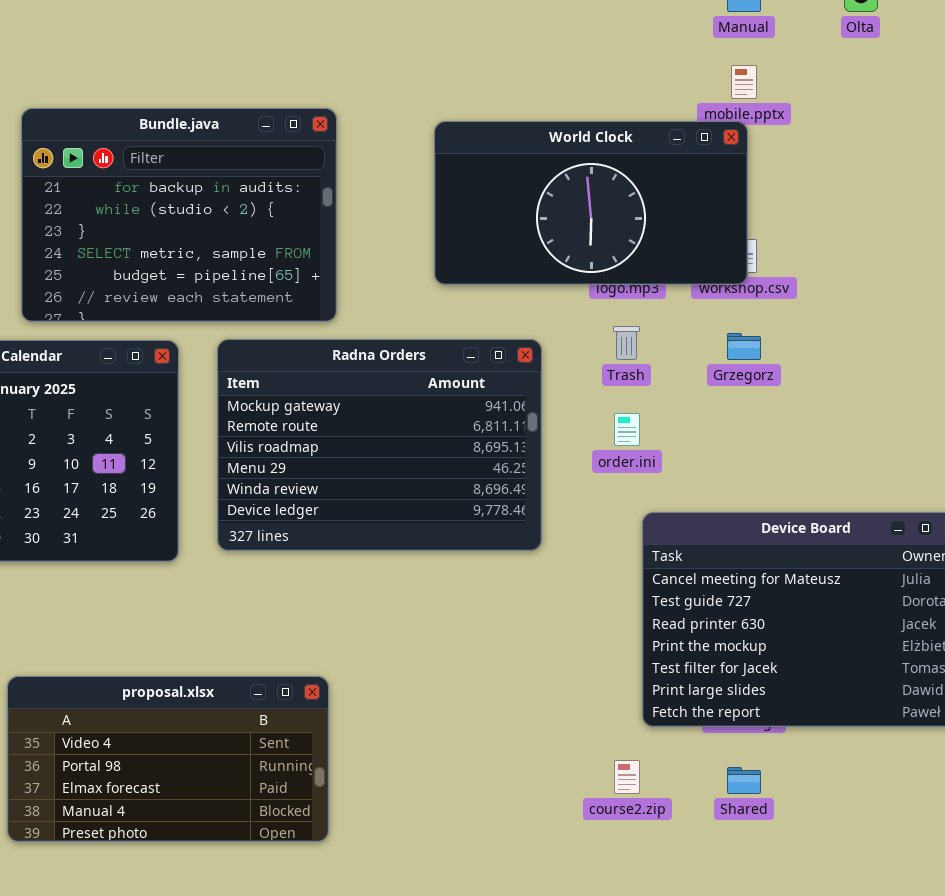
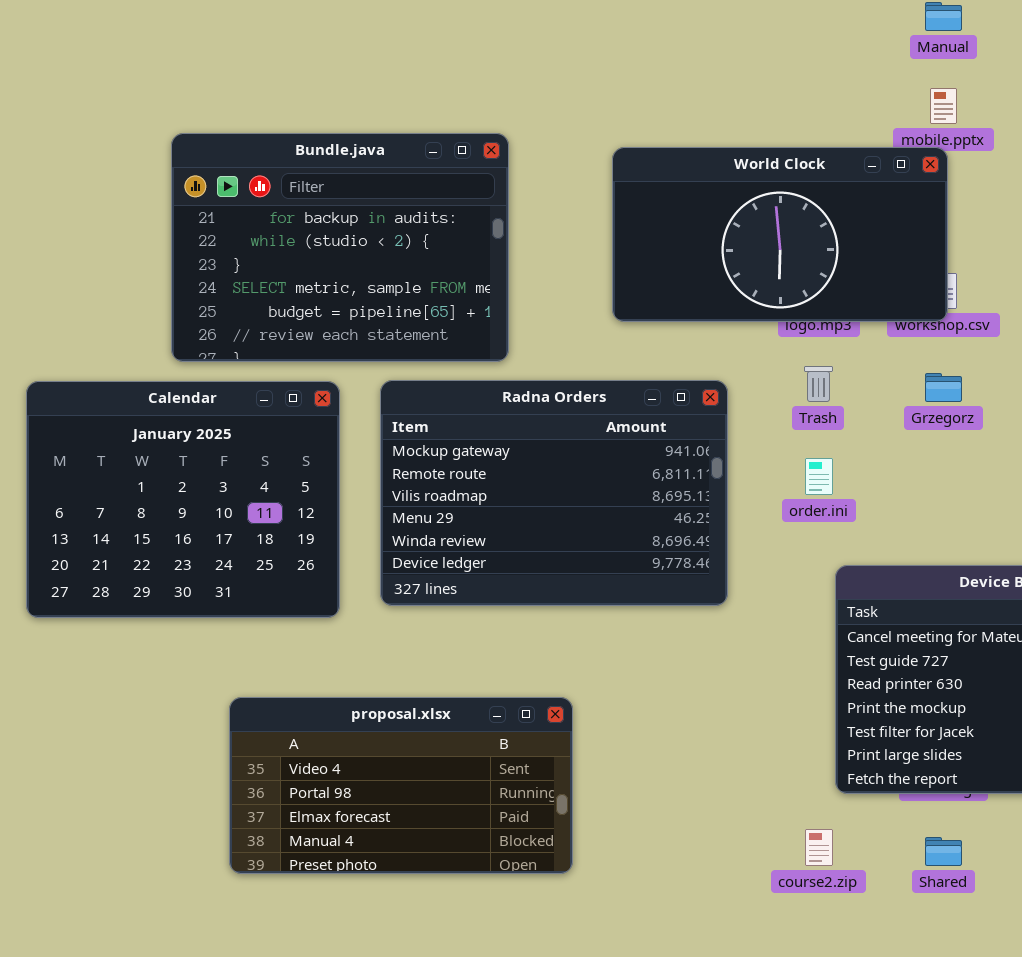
proposal.xlsx: [7,676,329,842] -> [229,697,573,874], moved

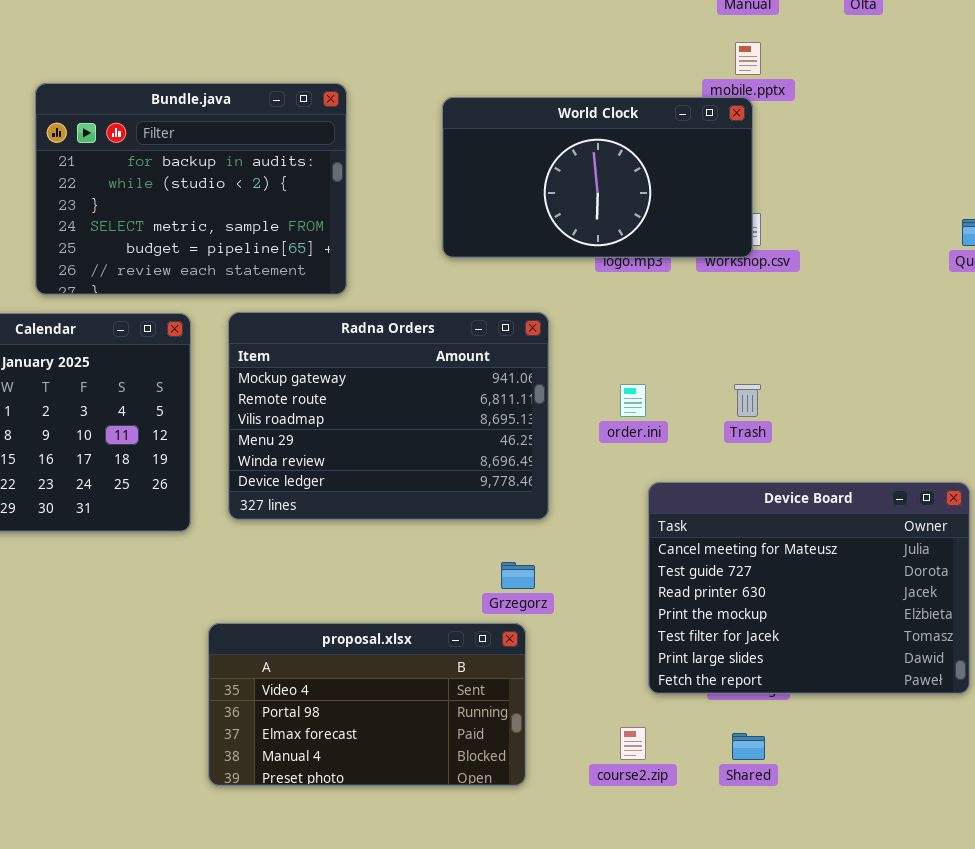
Trash: [804,366,833,402] -> [734,384,761,417], moved
Grzegorz: [925,373,962,402] -> [501,562,535,589], moved
proposal.xlsx: [229,697,573,874] -> [208,623,526,786], moved

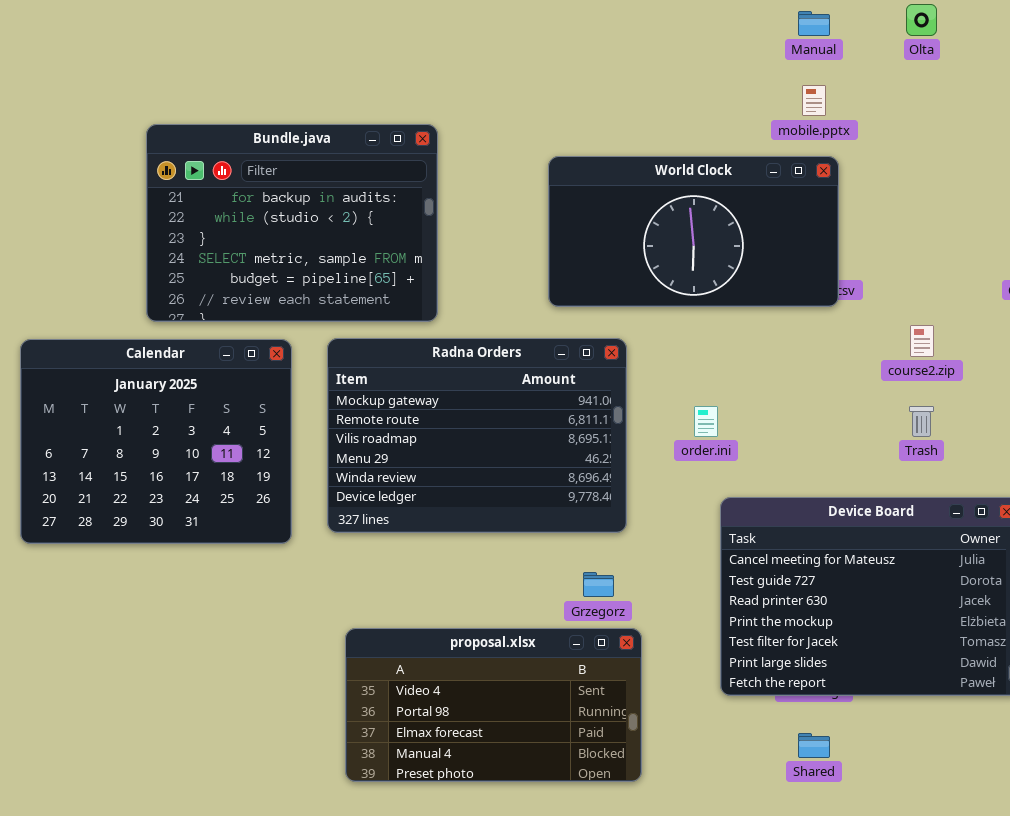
World Clock: [442,97,753,258] -> [548,156,839,307], moved
Trash: [734,384,761,417] -> [909,406,934,437], moved
proposal.xlsx: [208,623,526,786] -> [345,628,642,782], moved
course2.zip: [620,727,646,760] -> [910,325,934,357], moved

